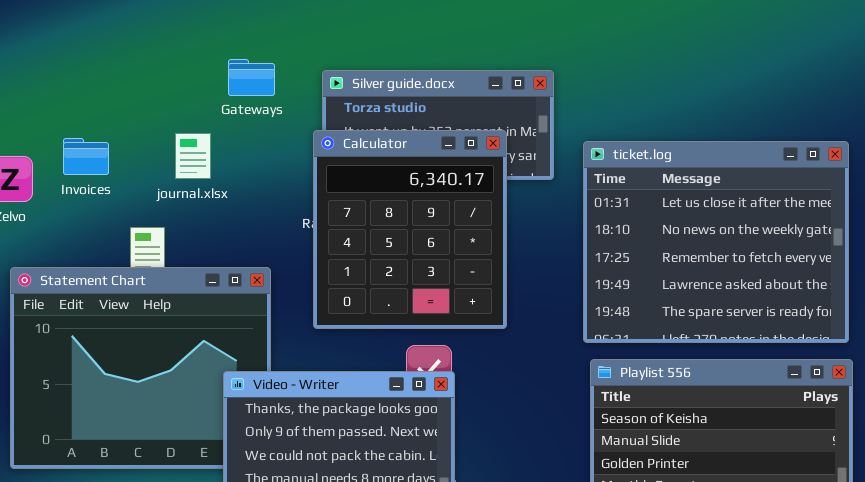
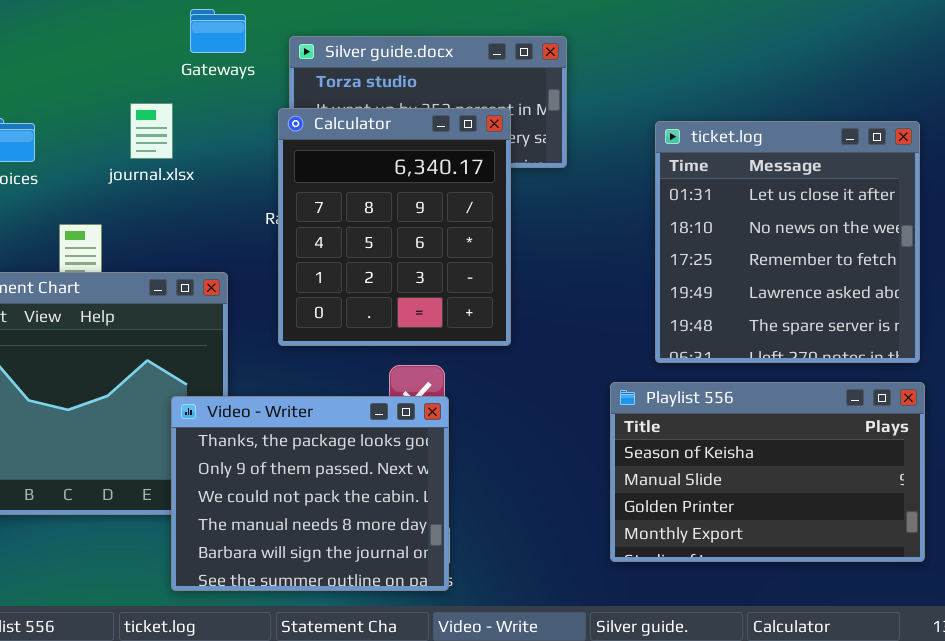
Gateways: [228,59,275,96] -> [190,9,246,53], moved
journal.xlsx: [175,133,211,179] -> [130,103,173,159], moved
ticket.log: [583,141,849,343] -> [655,121,920,363], resized

